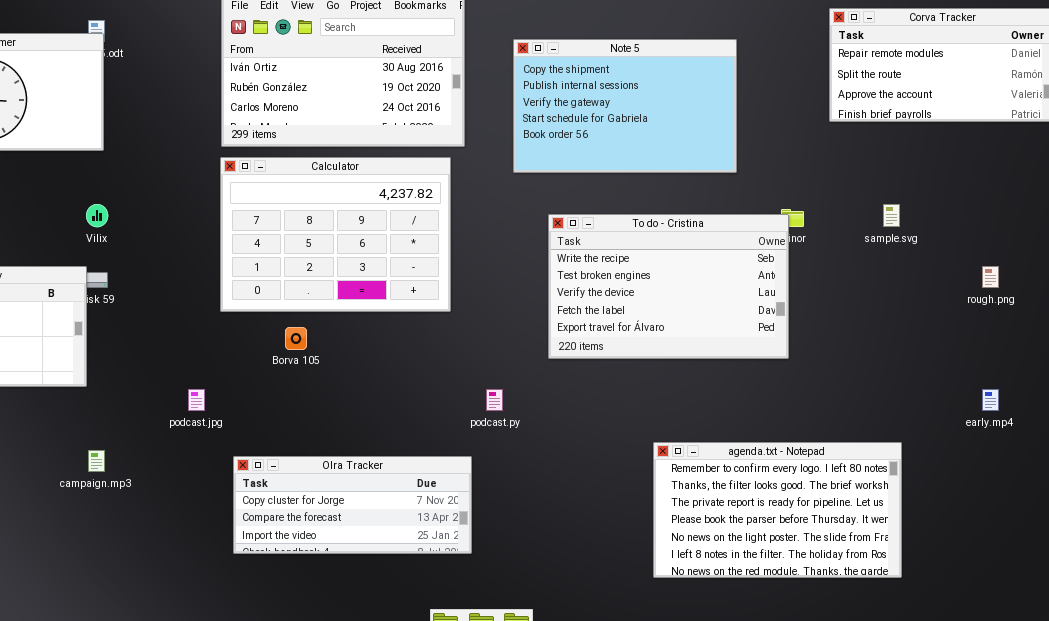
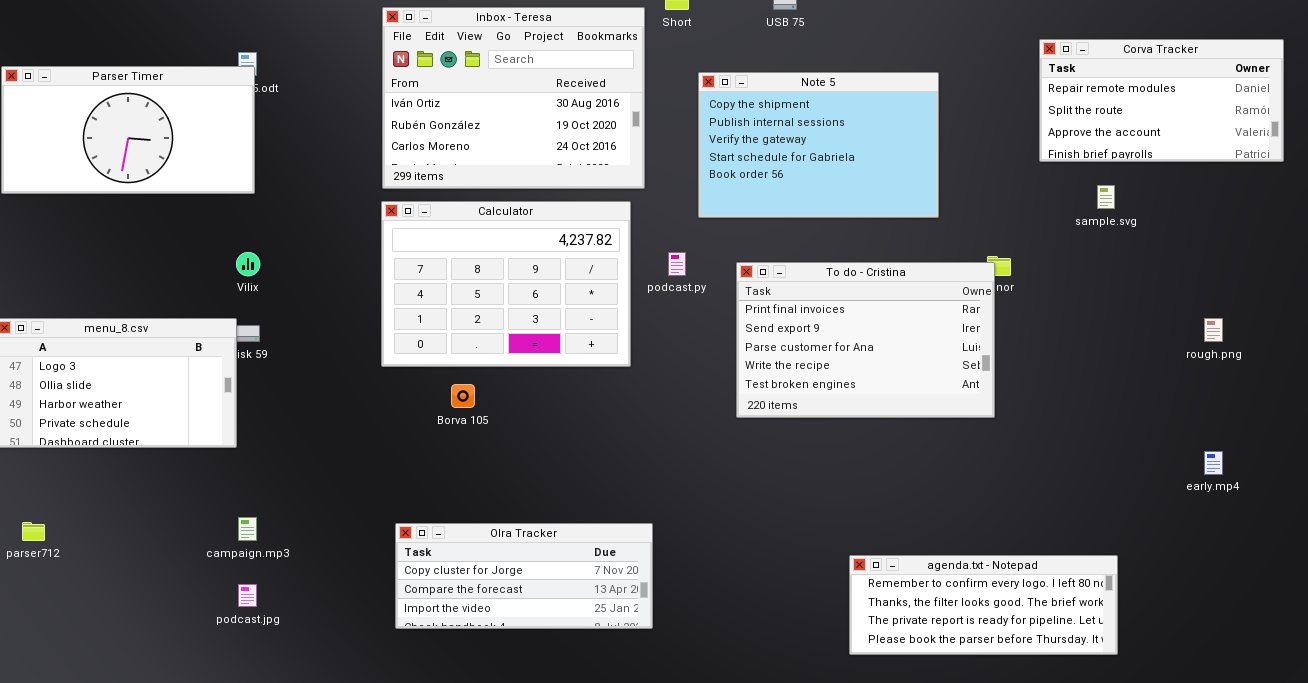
sample.svg: [883,204,900,227] -> [1097,185,1115,209], moved
To do - Cristina: [548,214,789,359] -> [736,262,995,418], scrolled up 3 rows
podcast.jpg: [188,389,205,411] -> [238,584,257,607], moved
podcast.py: [486,389,503,411] -> [668,252,686,276], moved
agenda.txt - Notepad: [653,442,902,578] -> [849,555,1118,655], resized

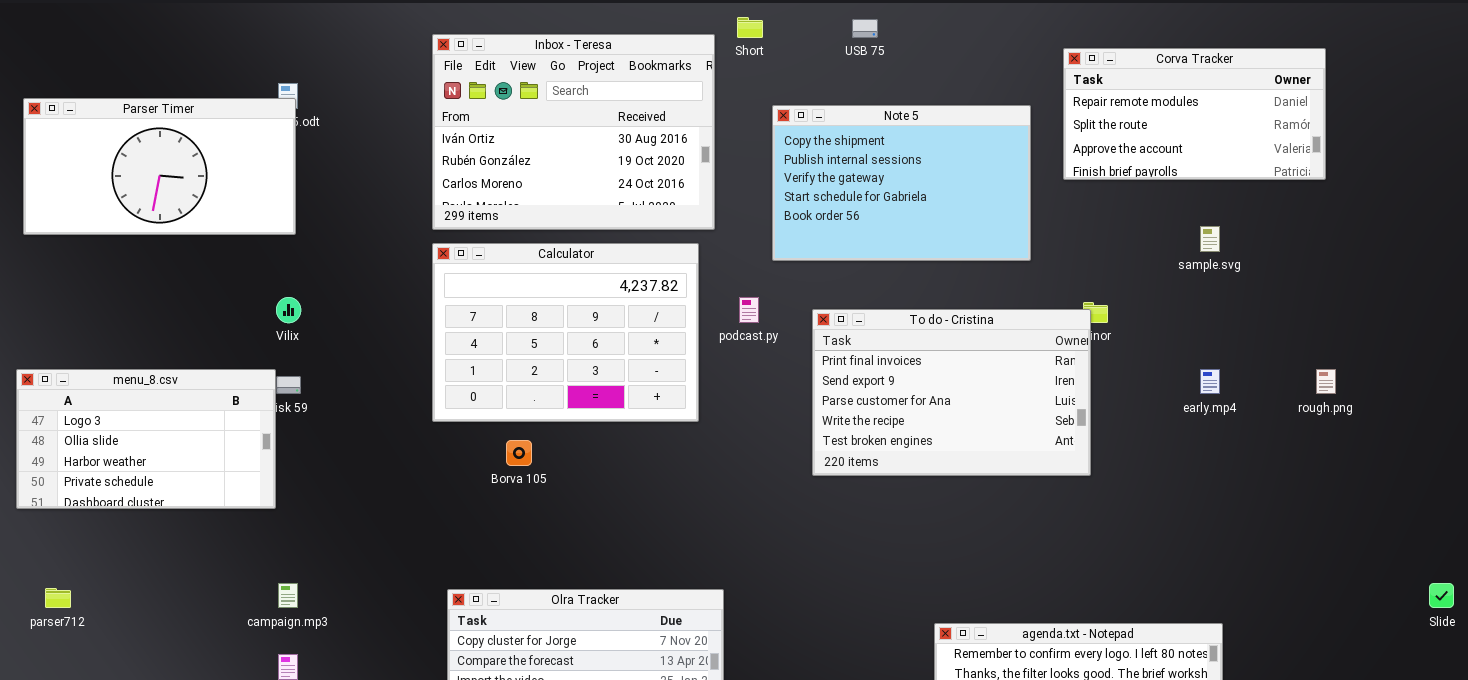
Corva Tracker: [1039,39,1284,162] -> [1063,48,1326,180], moved
early.mp4: [1204,451,1223,475] -> [1200,369,1220,394], moved

